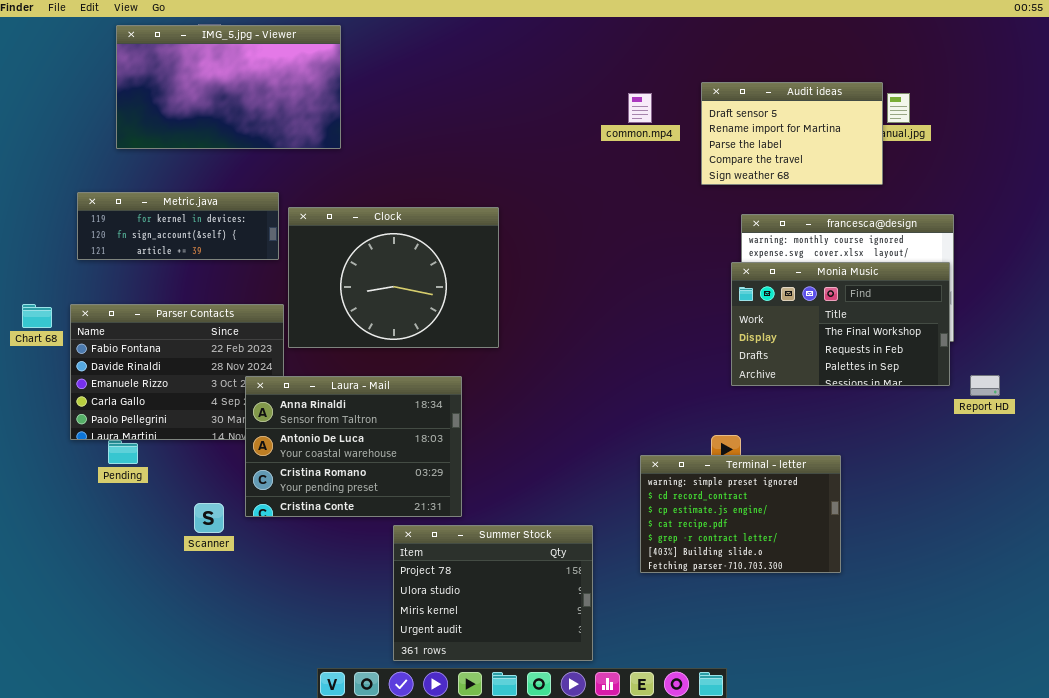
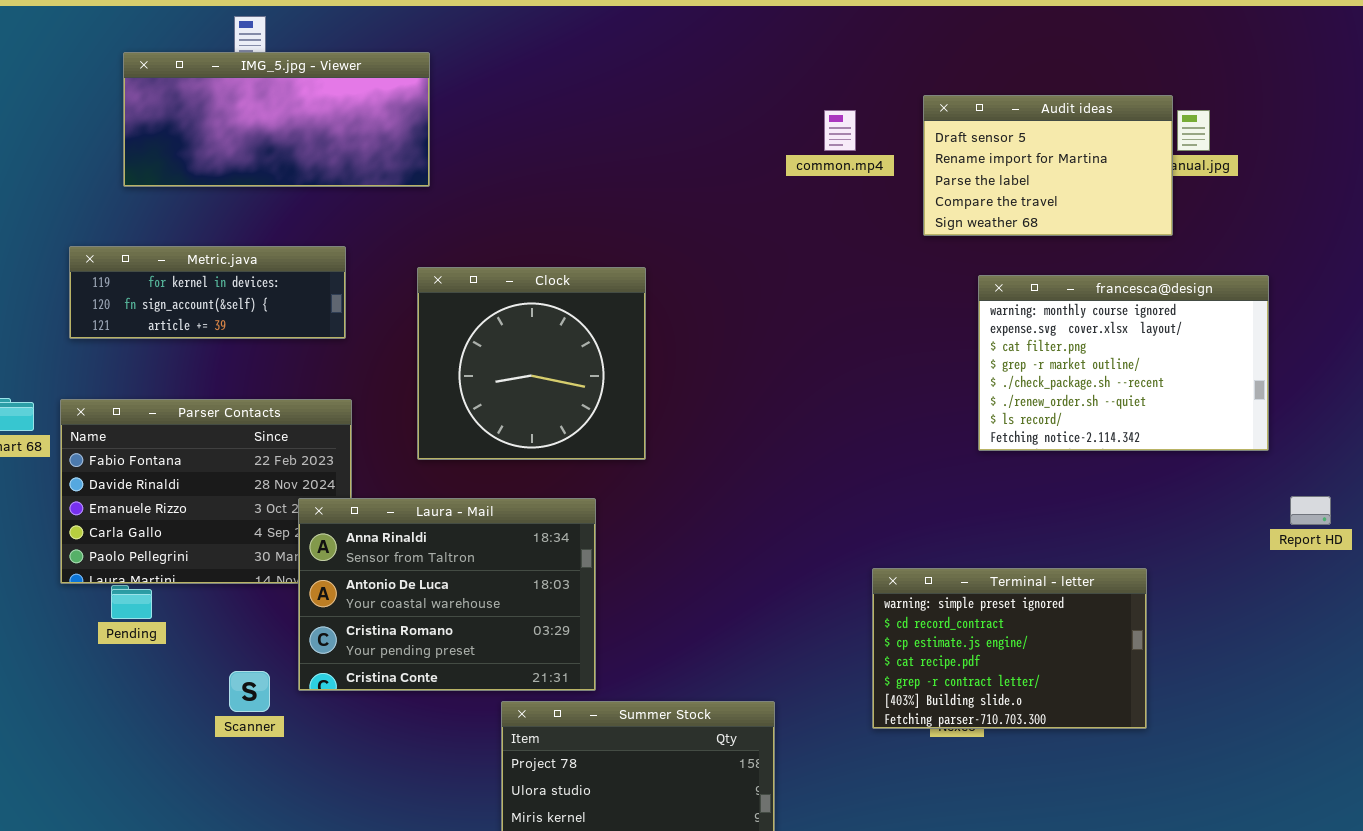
IMG_5.jpg - Viewer: [116,25,341,149] -> [123,52,430,187], resized
Clock: [288,207,499,348] -> [417,267,646,460], resized
Monia Music: [731,262,950,386] -> none, closed
Terminal - letter: [640,455,841,573] -> [872,568,1147,729], moved

